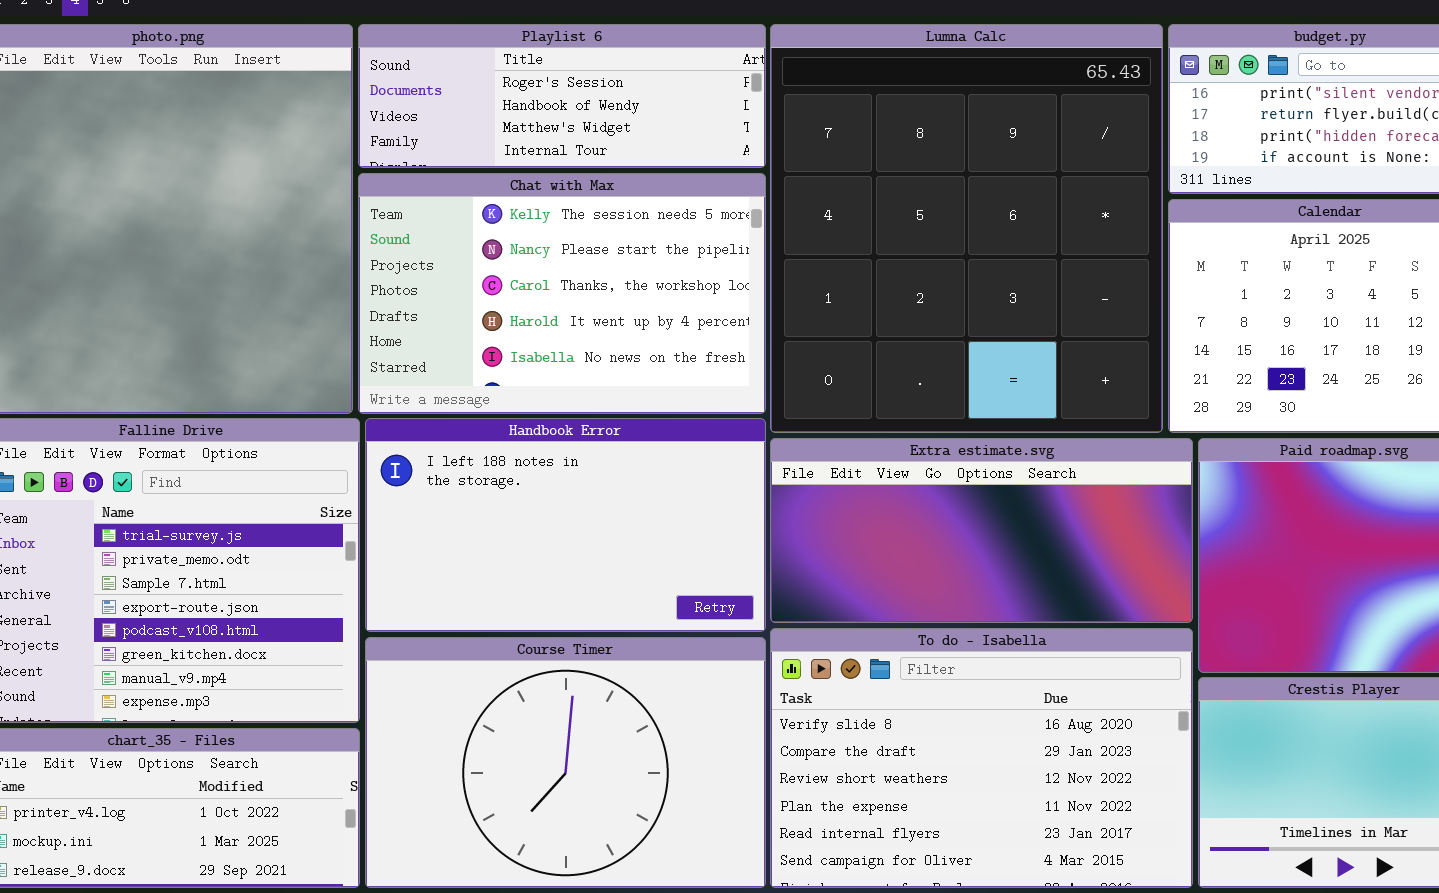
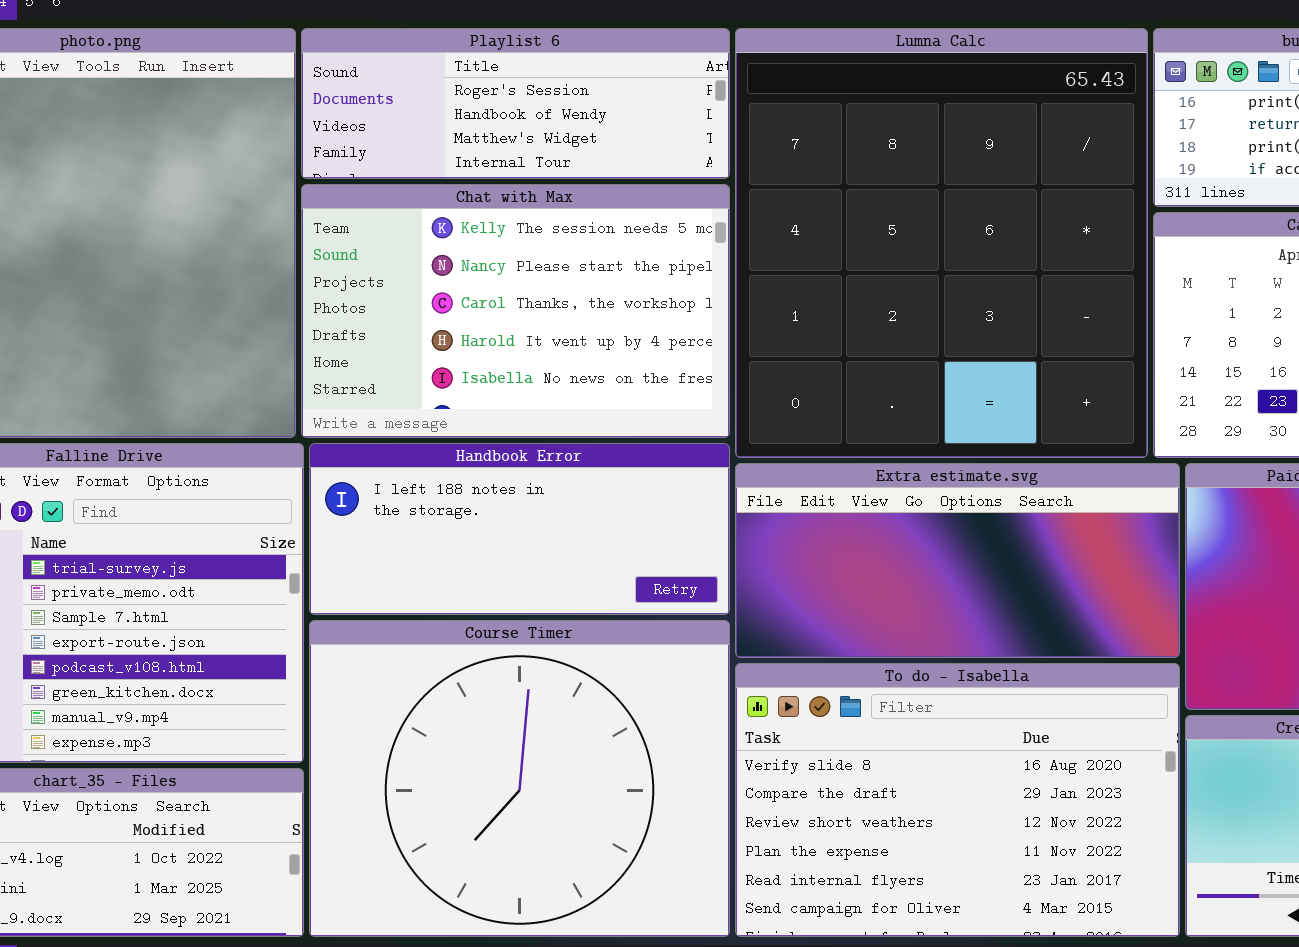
Handbook Error: [365,418,766,632] -> [309,443,730,615], resized
Course Timer: [365,637,766,888] -> [309,620,730,937], resized

